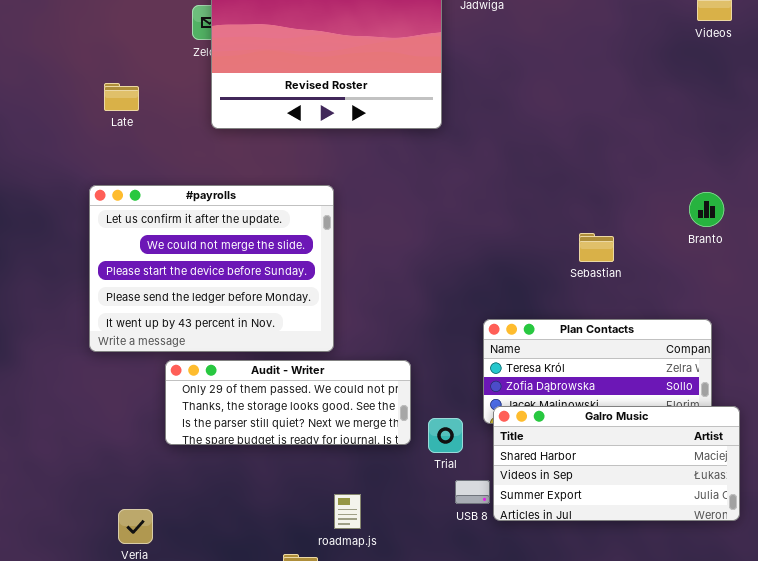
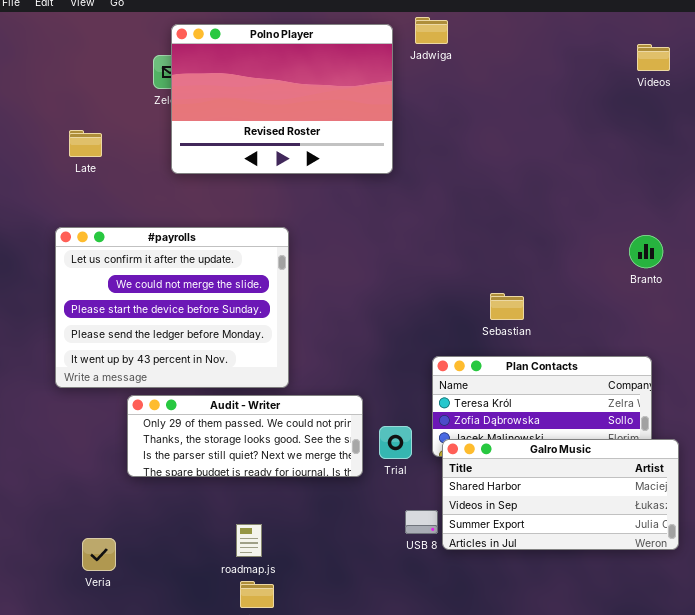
Sebastian: [579,233,614,262] -> [490,293,524,320], moved
Trial: [428,418,463,453] -> [379,426,412,459], moved
roadmap.js: [334,494,361,529] -> [236,524,262,557], moved

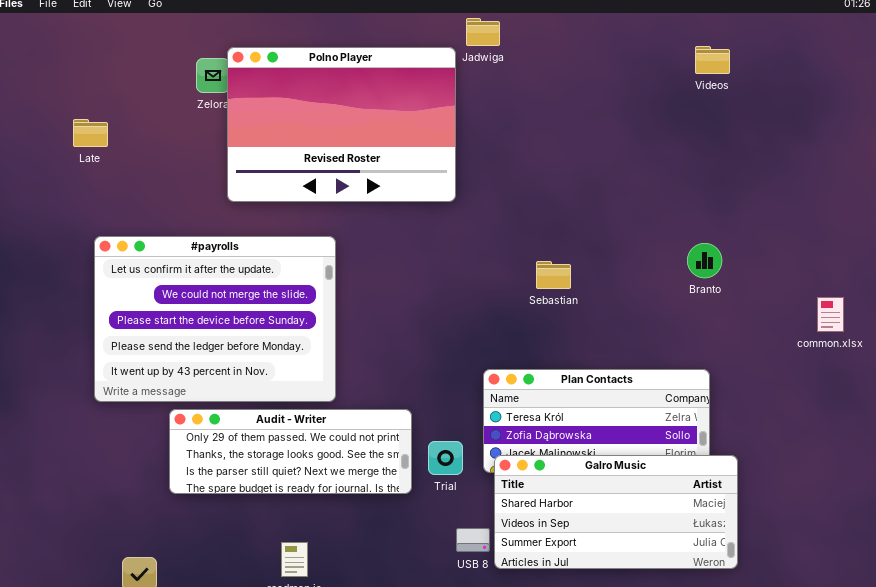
Polno Player: [171,24,393,174] -> [227,47,456,202], moved
Late: [69,130,102,157] -> [73,119,108,147], moved
Sebastian: [490,293,524,320] -> [536,261,571,289], moved

